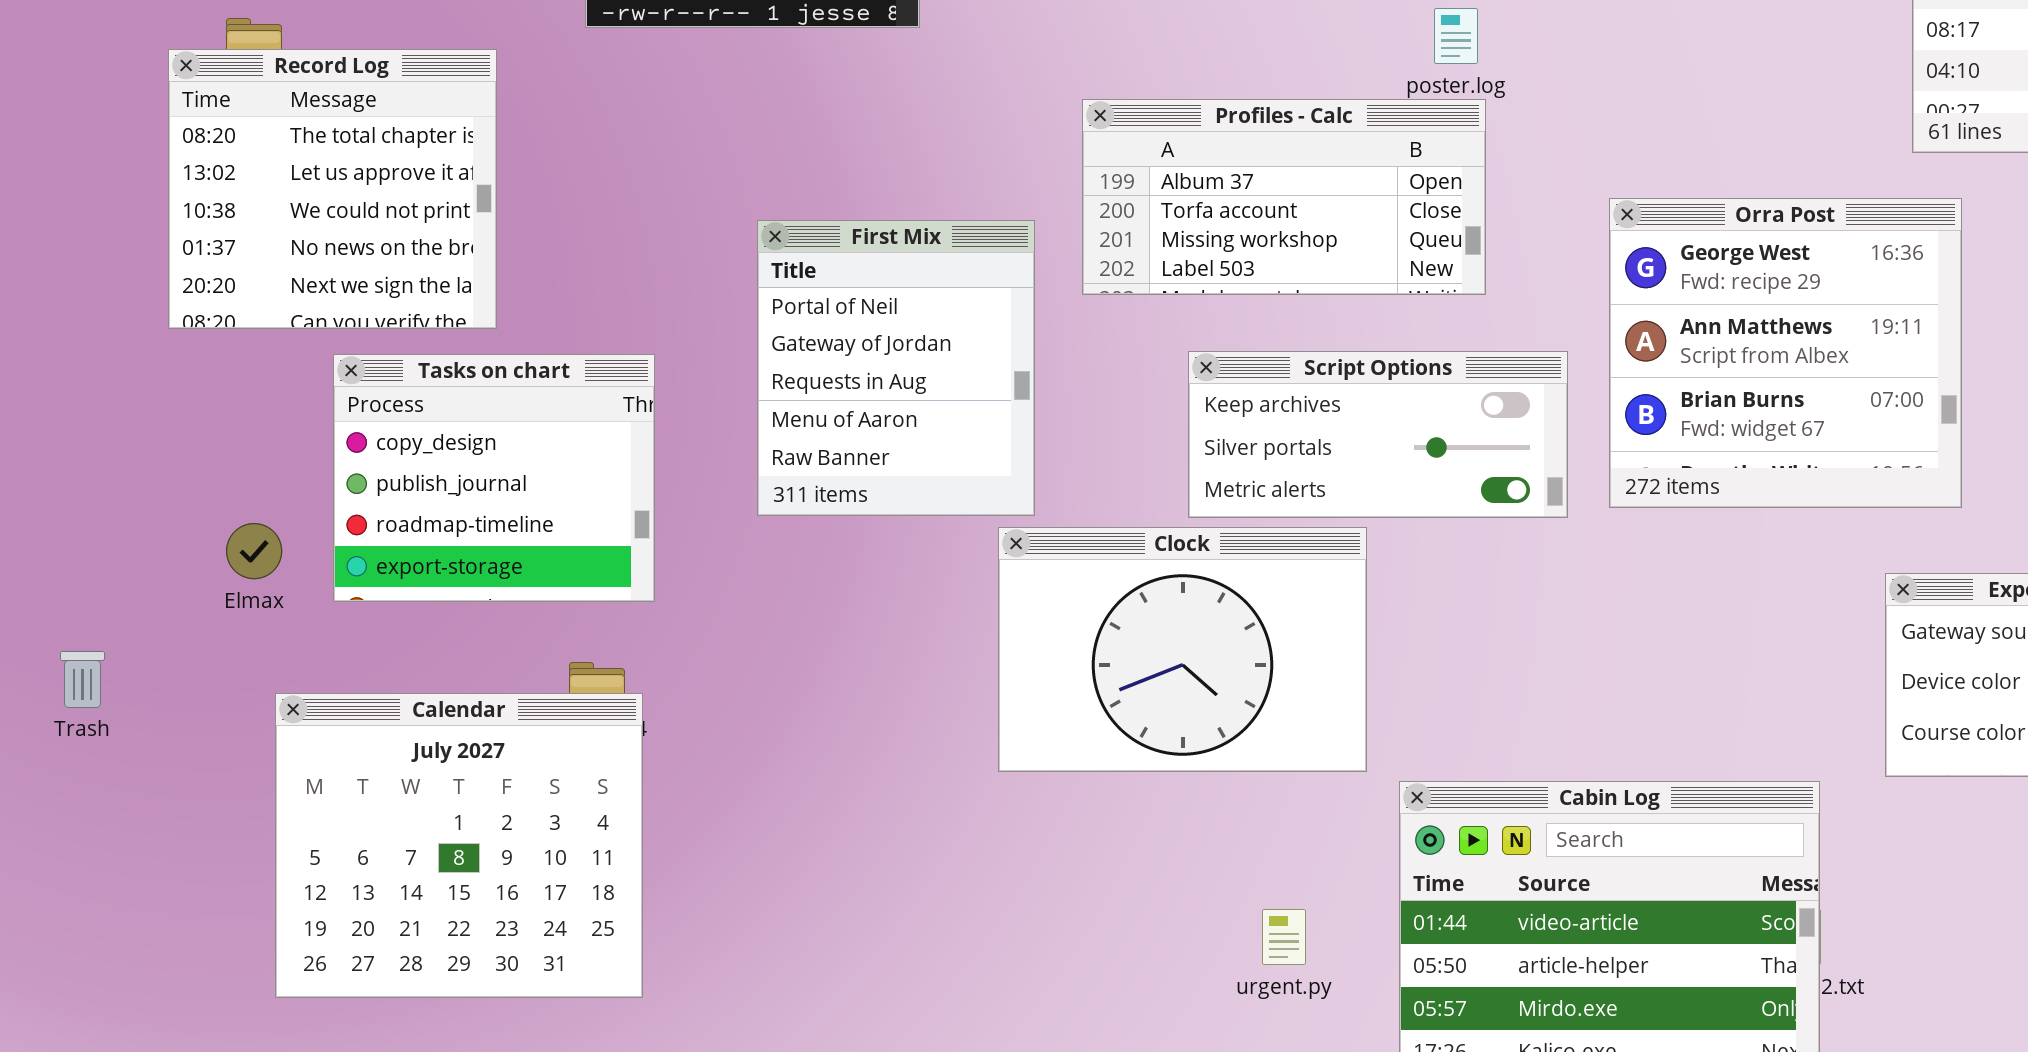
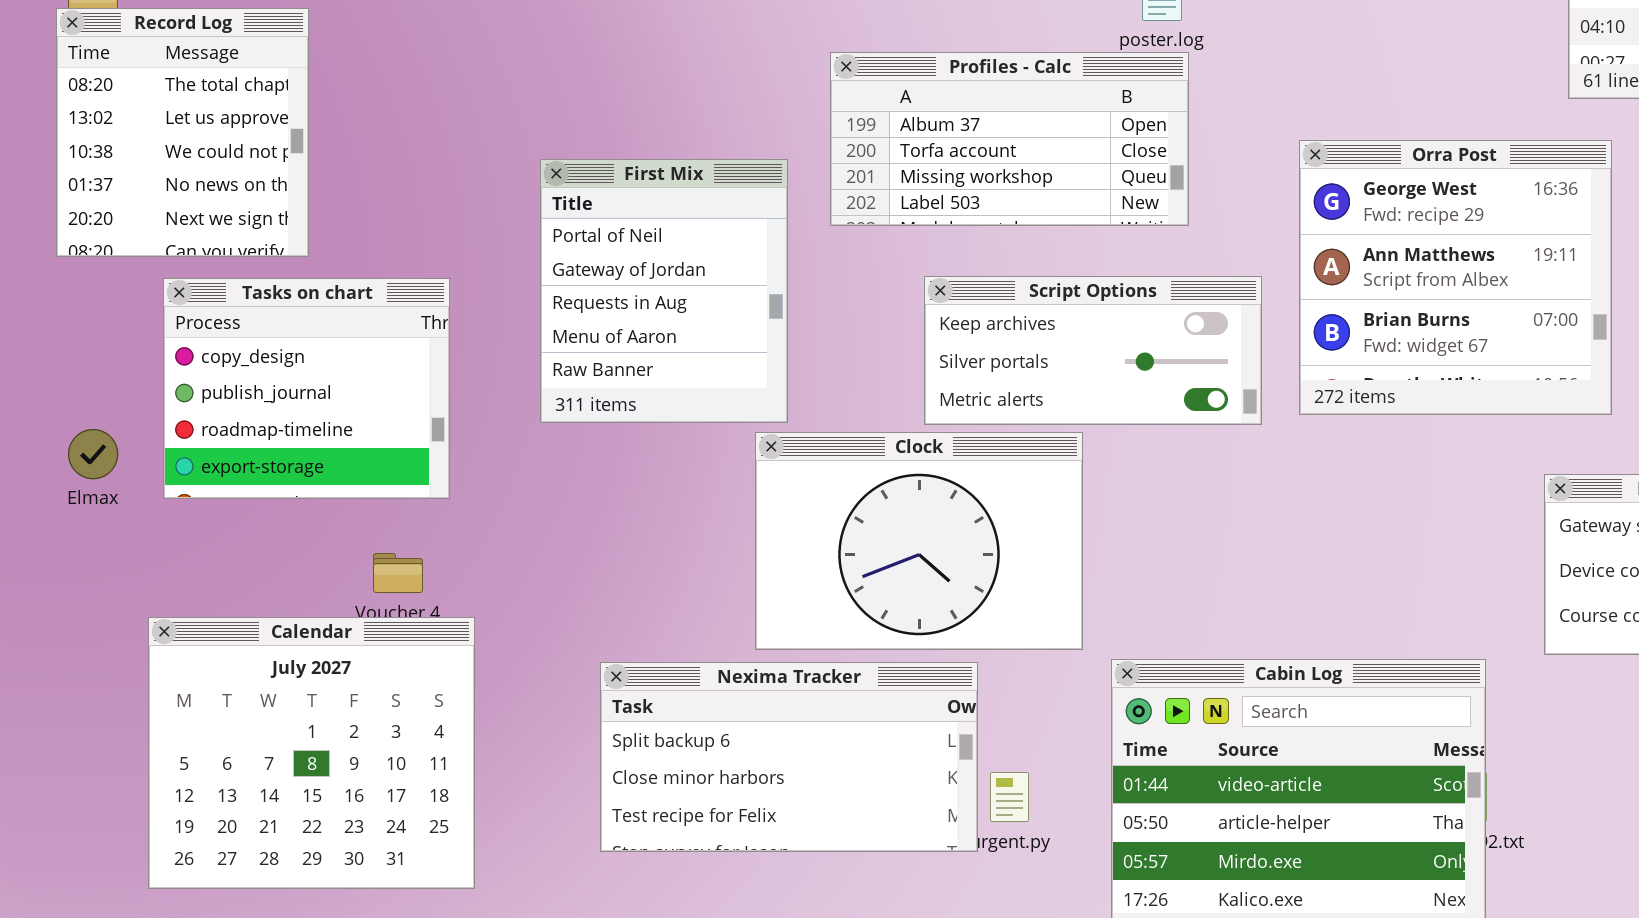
Record Log: [168,49,497,329] -> [56,8,309,257], resized
Calendar: [275,693,643,998] -> [148,617,475,889], moved
Nexima Tracker: none -> [600,662,978,852], opened

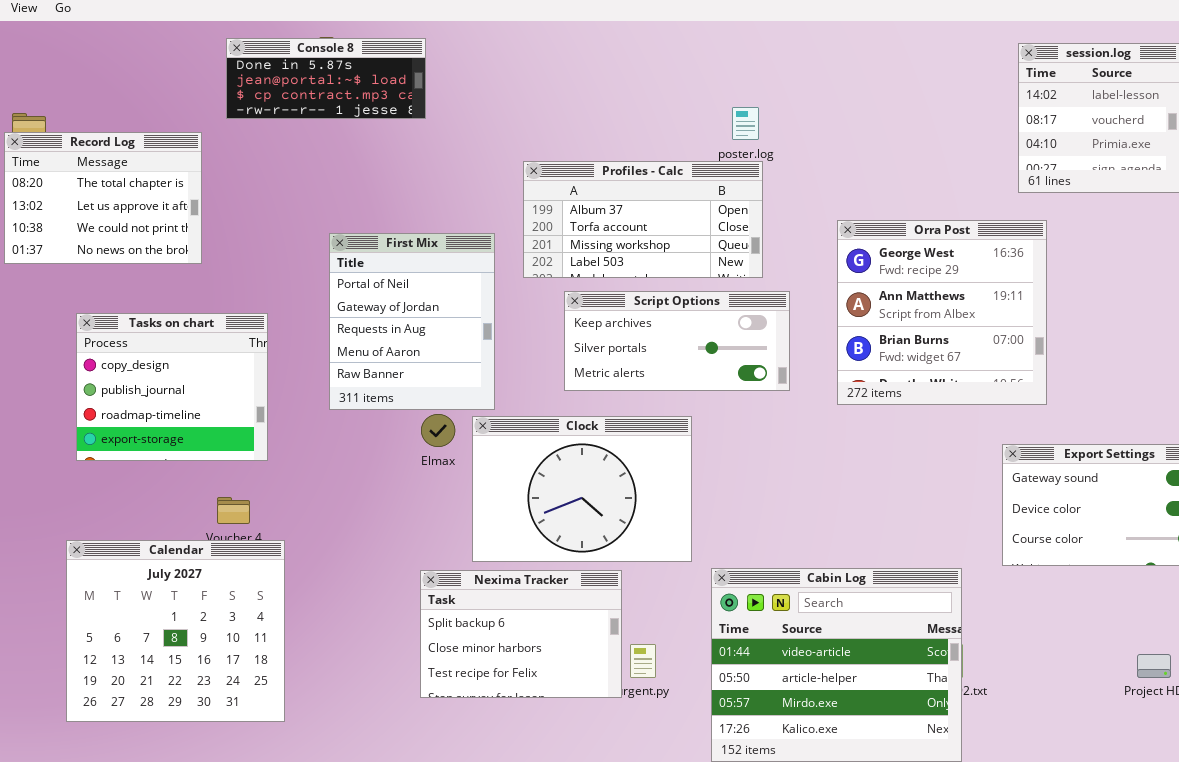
Record Log: [56,8,309,257] -> [4,132,202,264], resized
Script Options: [924,276,1262,425] -> [564,291,790,391], moved
Elmax: [68,429,118,479] -> [421,414,455,447], moved
Nexima Tracker: [600,662,978,852] -> [420,570,622,698], resized

